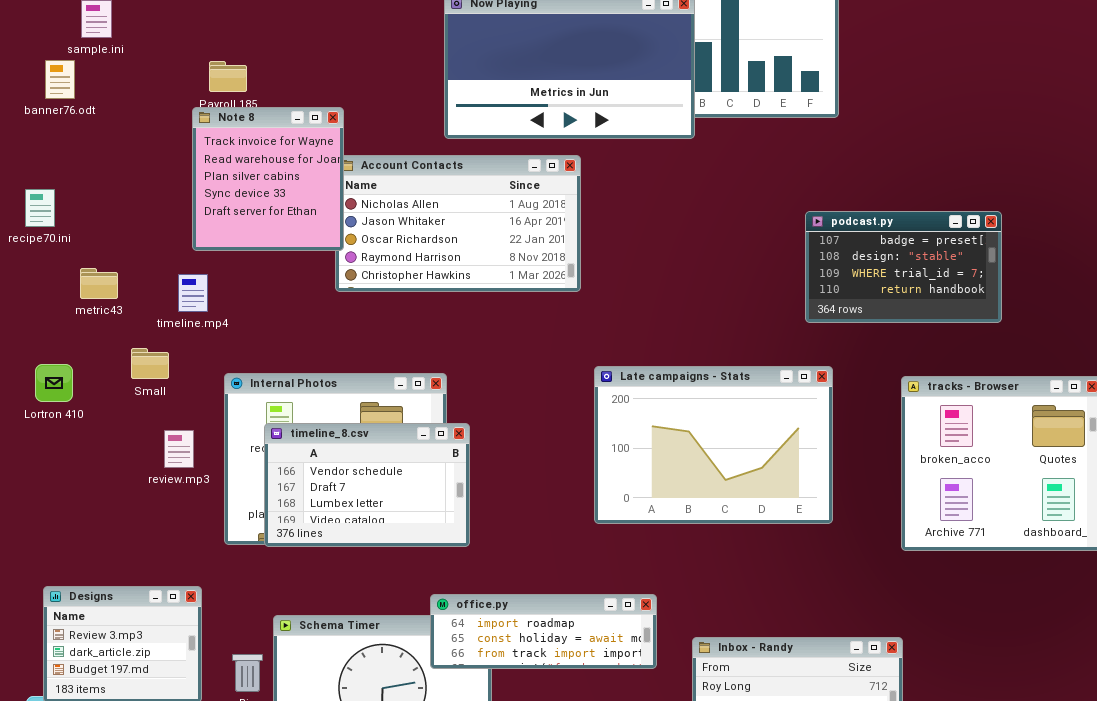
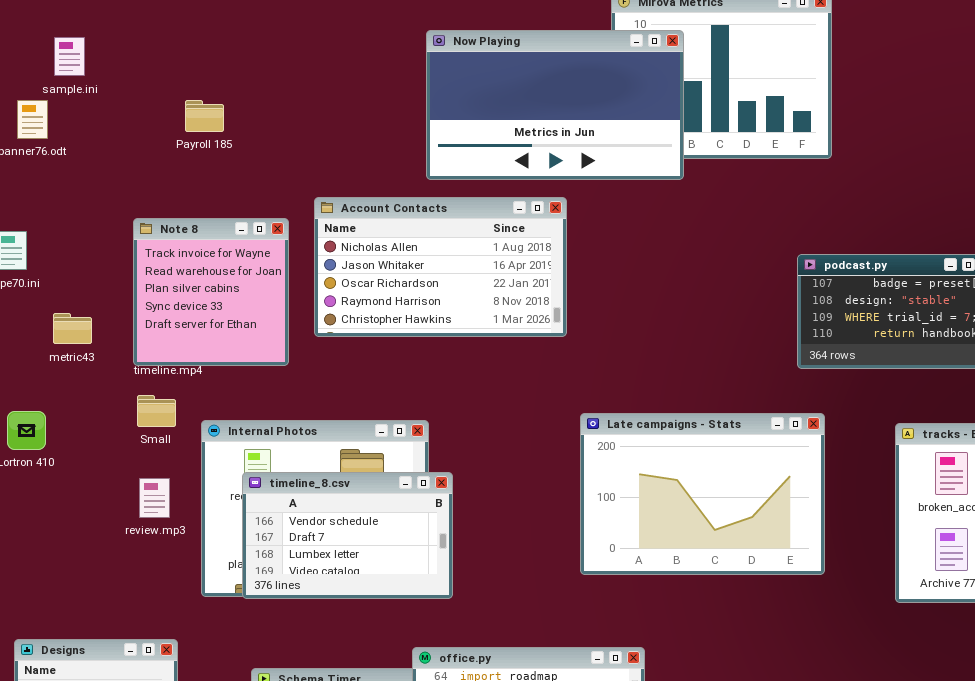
Note 8: [192,107,344,251] -> [133,218,289,366], moved
Small: [131,348,169,379] -> [137,395,176,427], moved

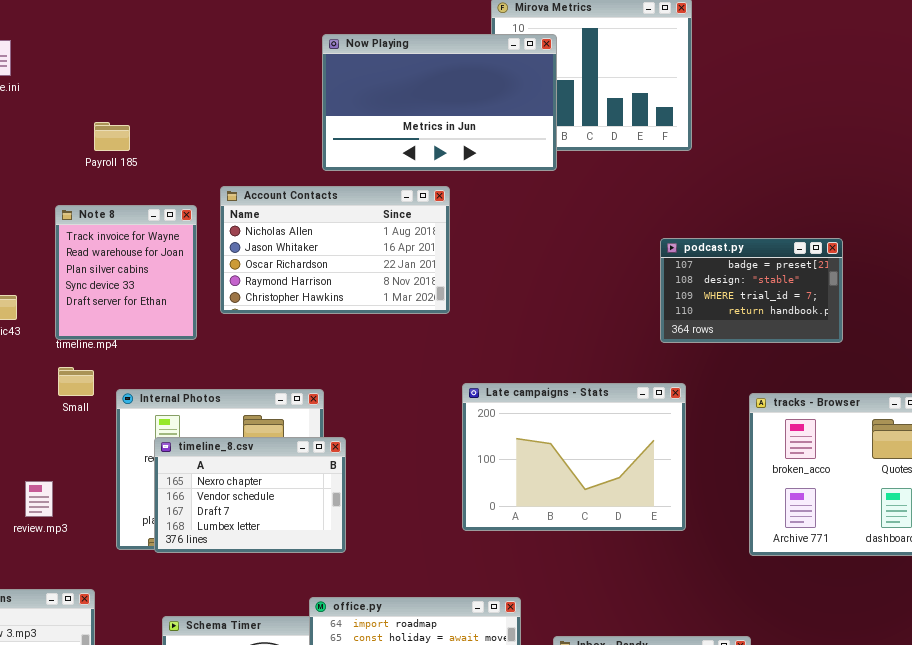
Payroll 185: [185,100,224,132] -> [94,122,130,151], moved
timeline_8.csv: [242,472,453,599] -> [154,437,346,553], scrolled up 1 row
review.mp3: [139,478,170,518] -> [25,481,53,517], moved

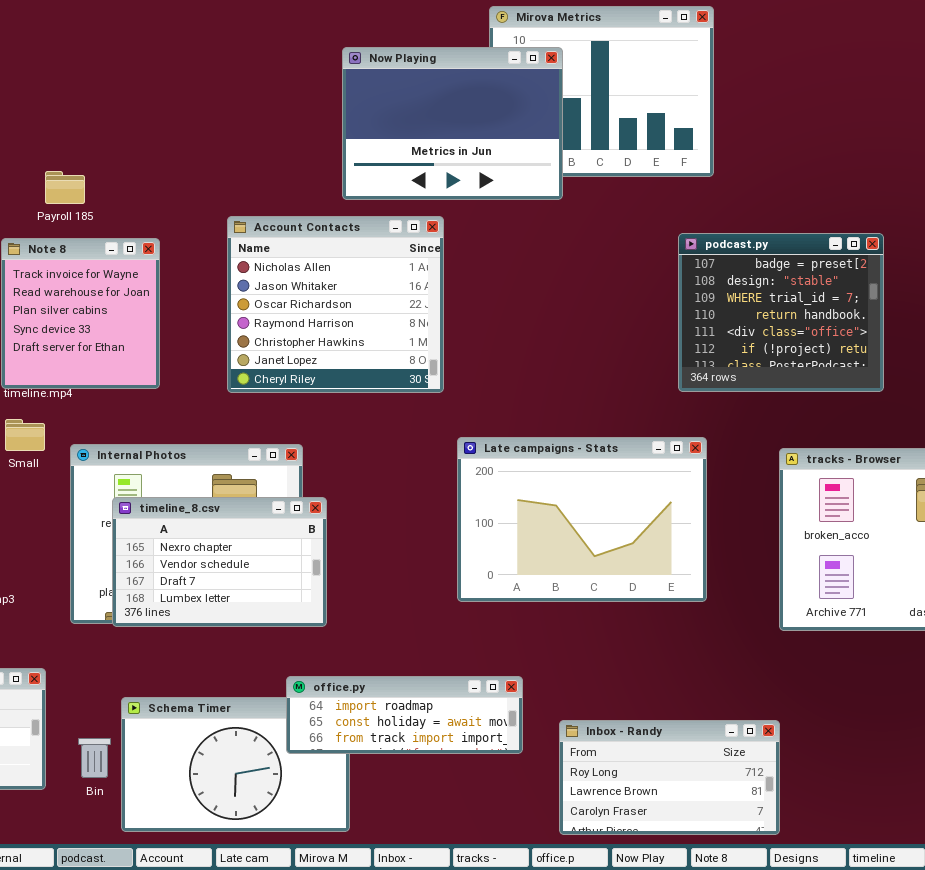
Now Playing: [322,34,557,171] -> [342,47,563,200], resized
Payroll 185: [94,122,130,151] -> [45,171,85,204], moved
Account Contacts: [220,186,450,314] -> [227,216,444,393], resized
podcast.py: [660,238,843,343] -> [678,233,884,392], resized

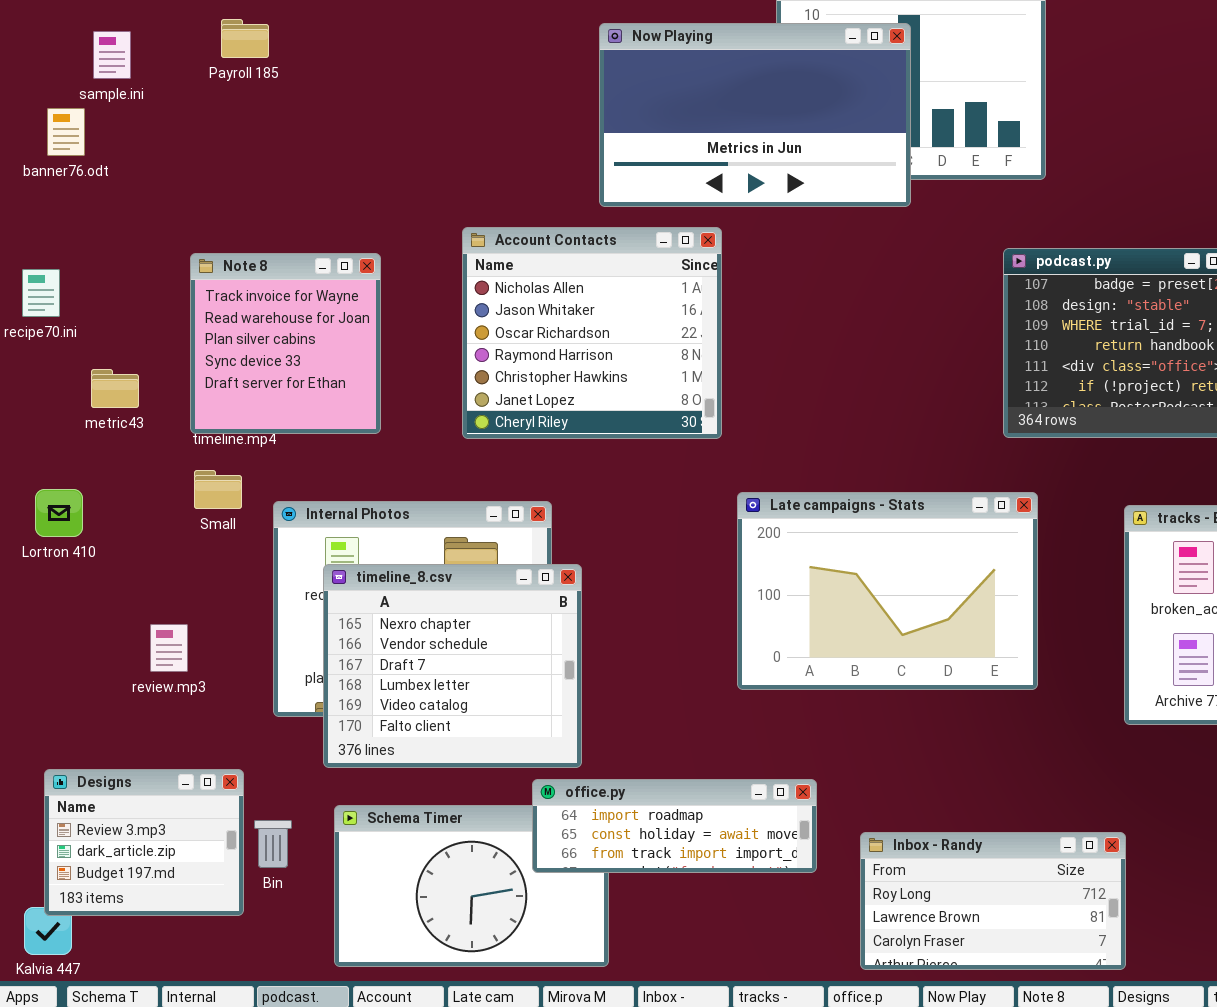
Now Playing: [342,47,563,200] -> [599,23,911,207], resized
Payroll 185: [45,171,85,204] -> [221,19,269,58], moved
timeline_8.csv: [112,497,327,627] -> [323,564,582,768], resized
Bin: [78,738,111,778] -> [254,820,292,868], moved

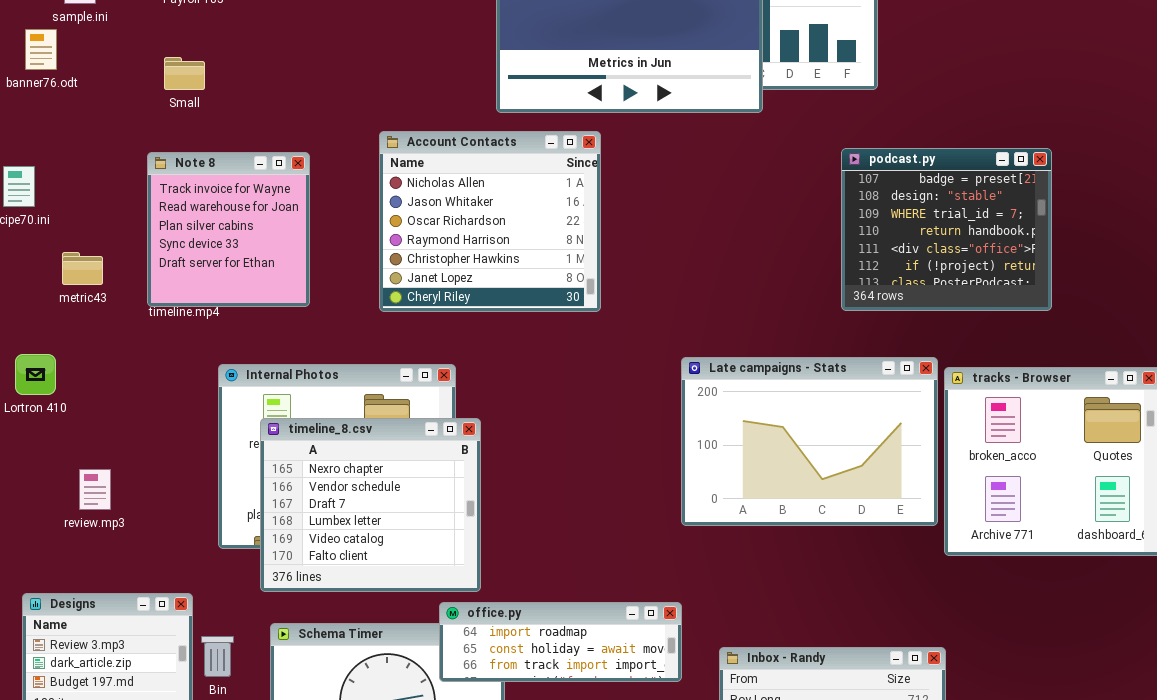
Small: [194,470,242,509] -> [164,57,205,90], moved
Late campaigns - Stats: [737,492,1038,690] -> [681,357,938,526], moved
review.mp3: [150,624,188,672] -> [79,469,111,510], moved

